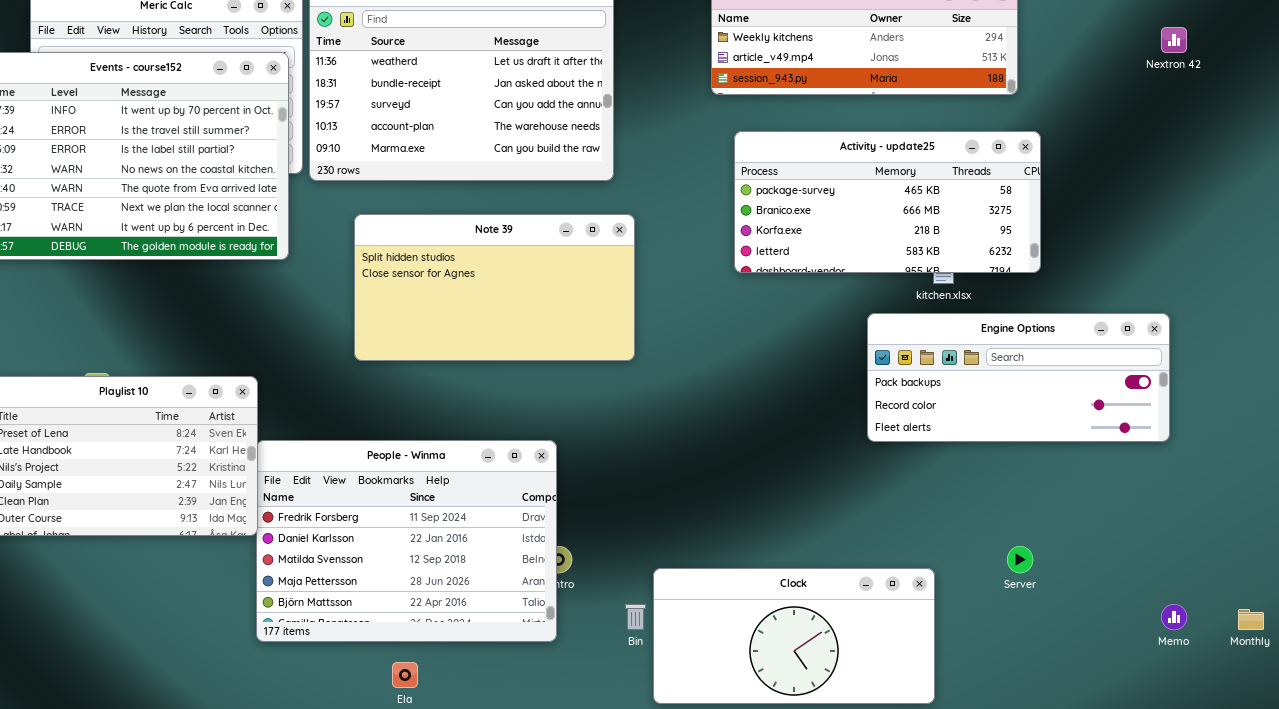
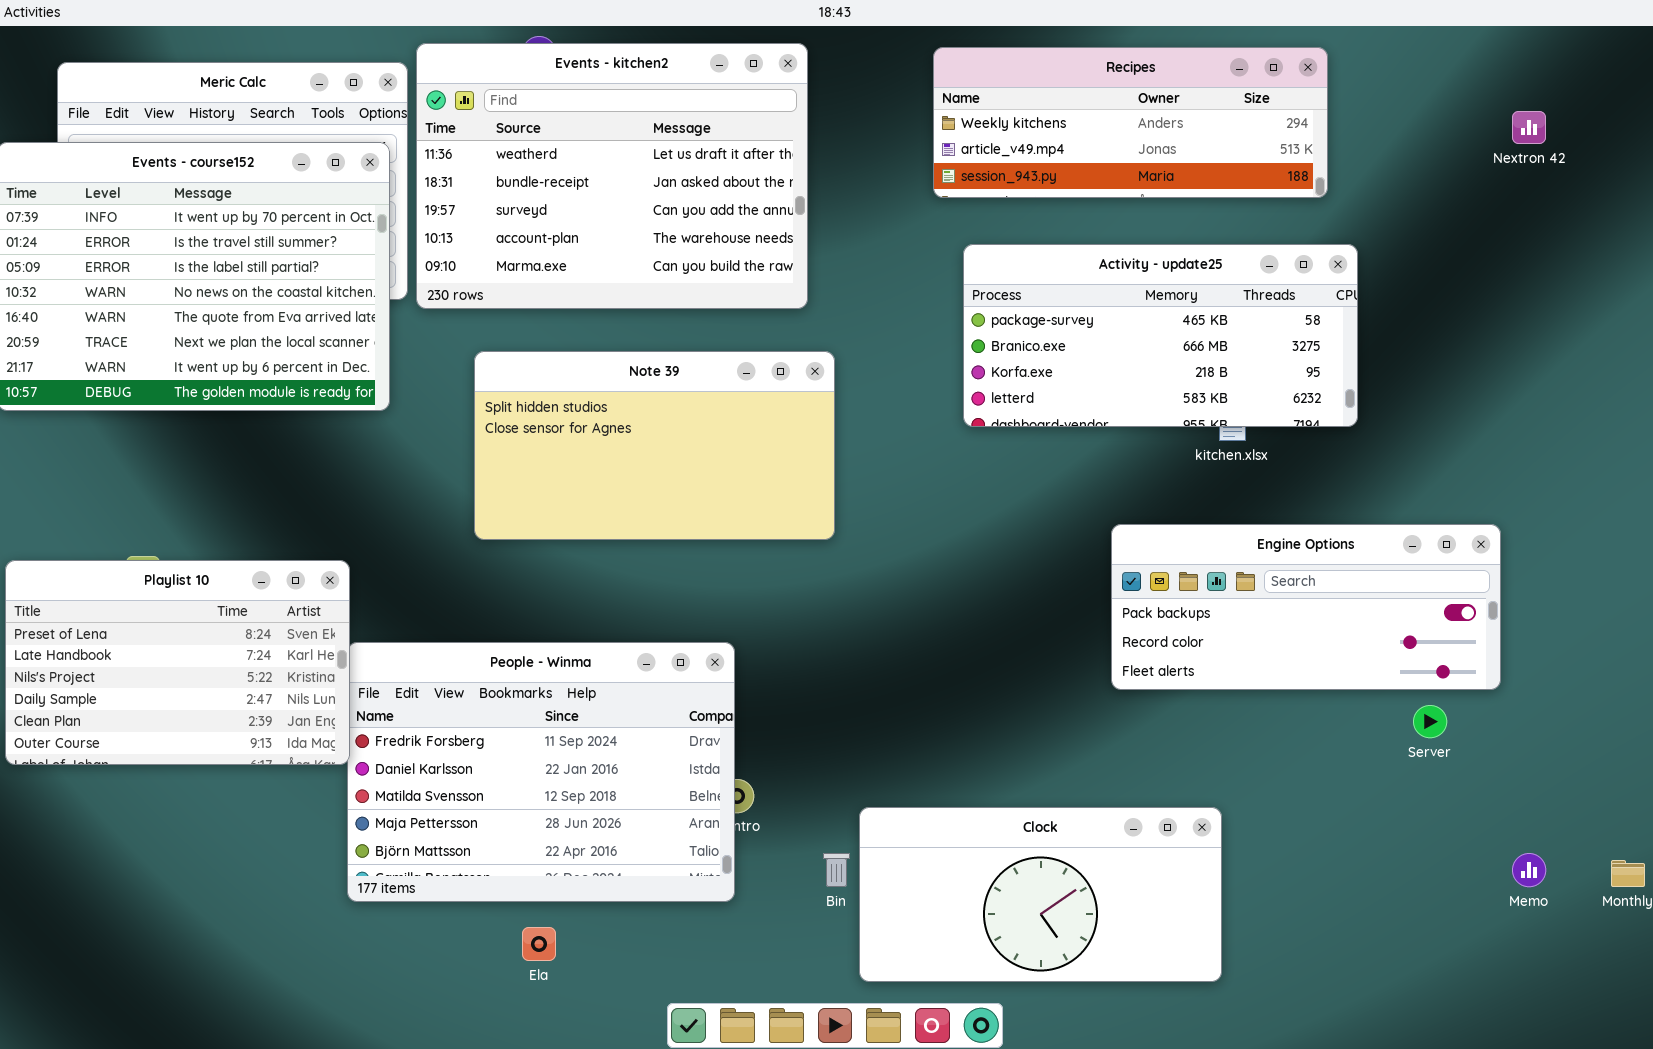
Engine Options: [867,313,1170,442] -> [1111,524,1501,690], moved
Server: [1007,546,1033,573] -> [1413,705,1447,738], moved

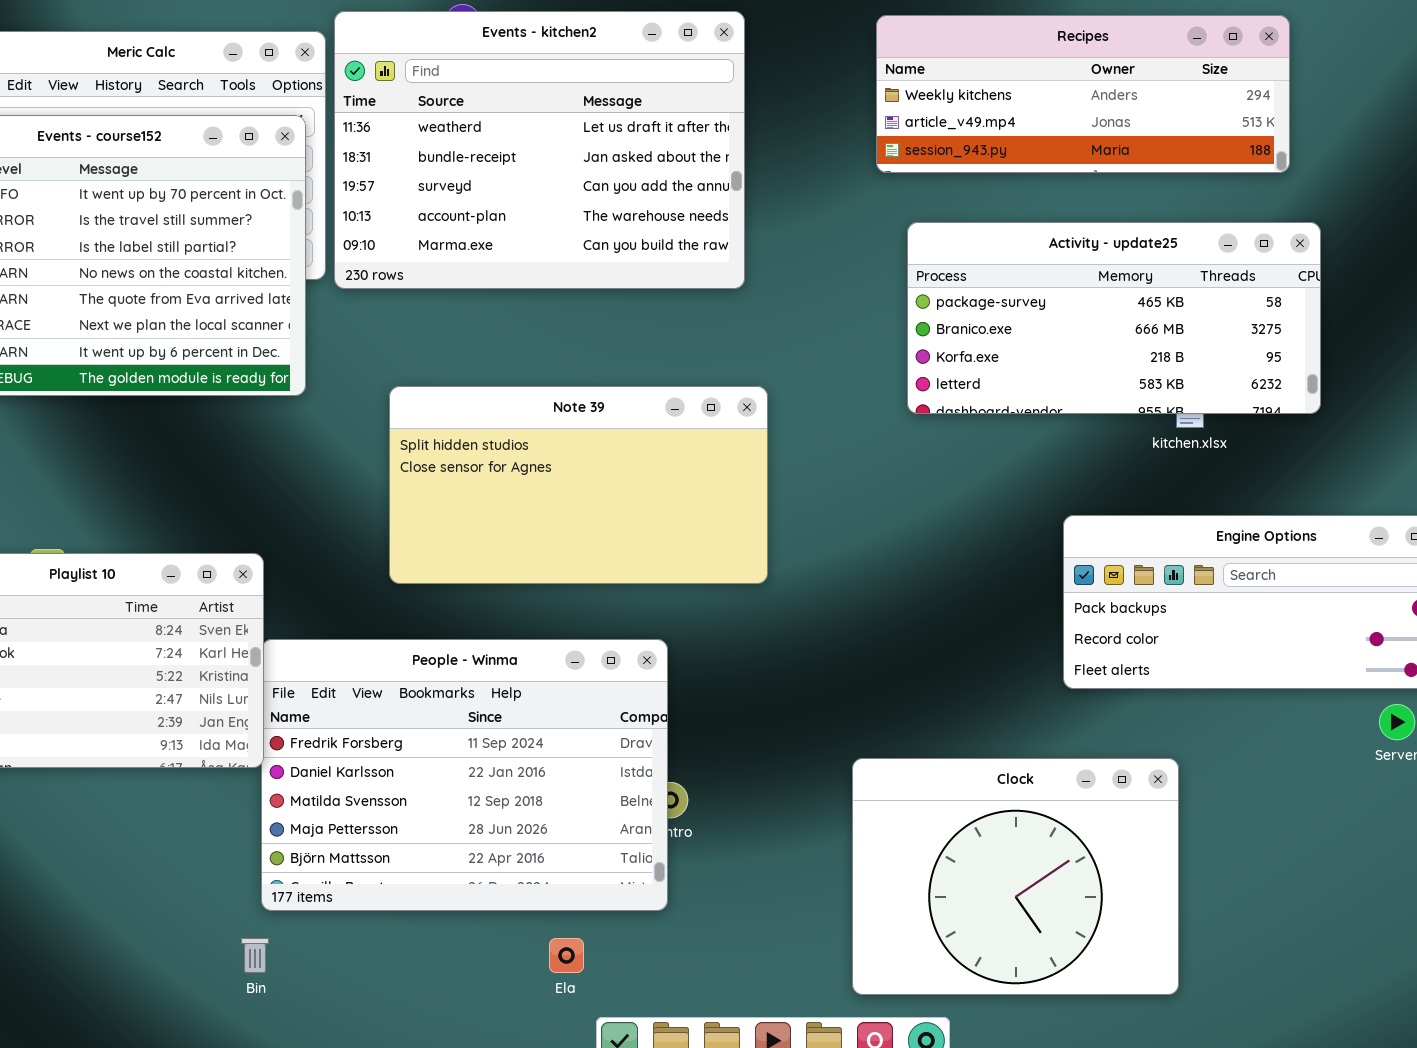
Note 39: [474,351,835,540] -> [389,386,768,584], moved
Clock: [859,807,1222,982] -> [852,758,1179,995], resized
Bin: [823,853,850,887] -> [241,938,269,973], moved
Ela: [522,927,556,961] -> [549,938,584,973], moved

